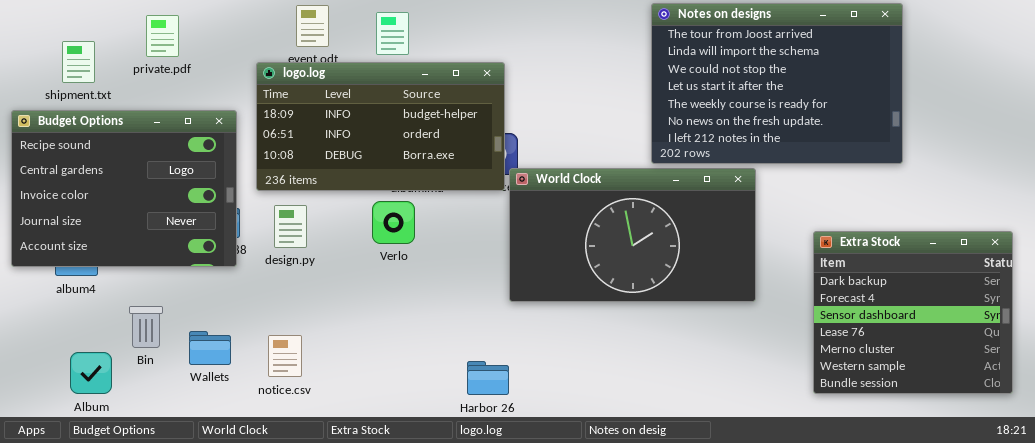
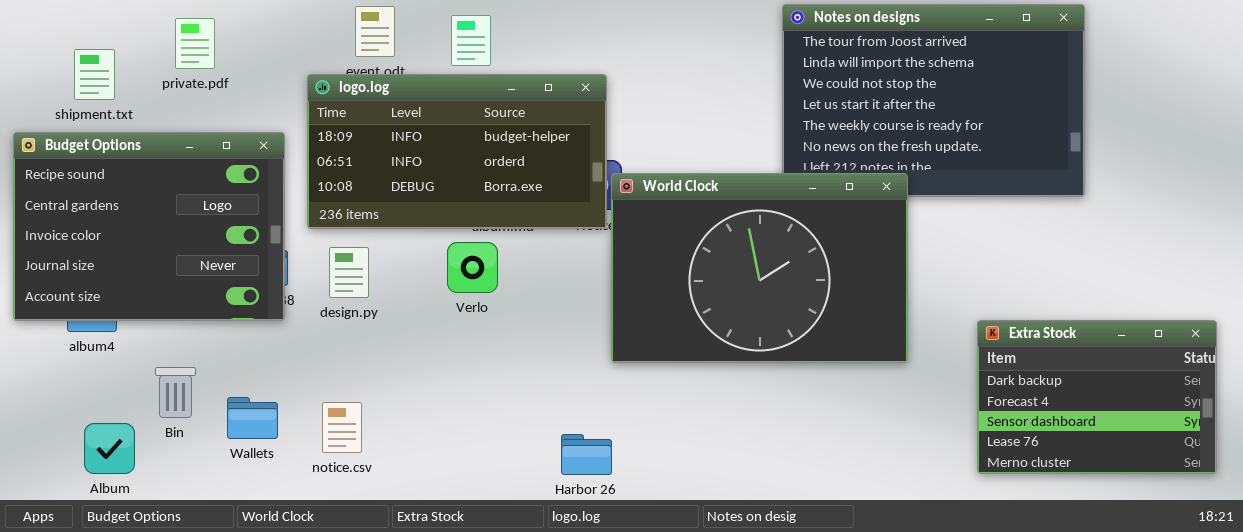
World Clock: [509,168,756,302] -> [611,173,908,363], resized
Extra Stock: [813,231,1013,394] -> [977,320,1217,474], resized

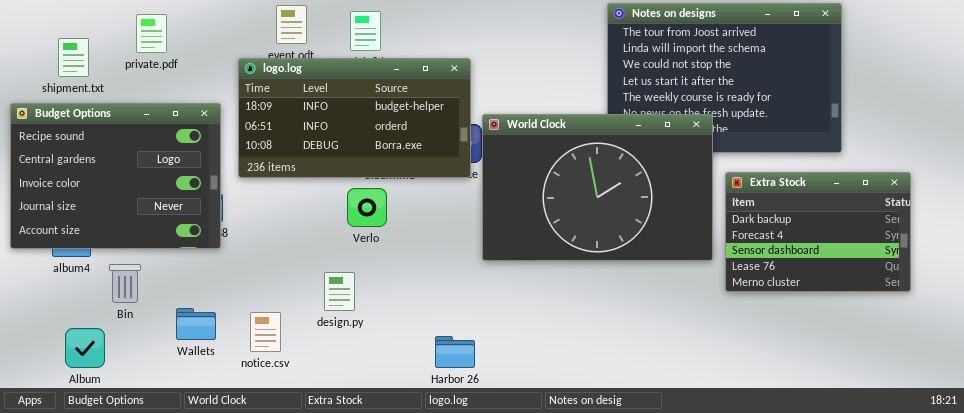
World Clock: [611,173,908,363] -> [482,114,713,261], moved
design.py: [329,247,369,298] -> [324,272,355,311], moved
Extra Stock: [977,320,1217,474] -> [725,172,911,292], moved
Bin: [155,367,196,418] -> [109,264,141,303], moved

